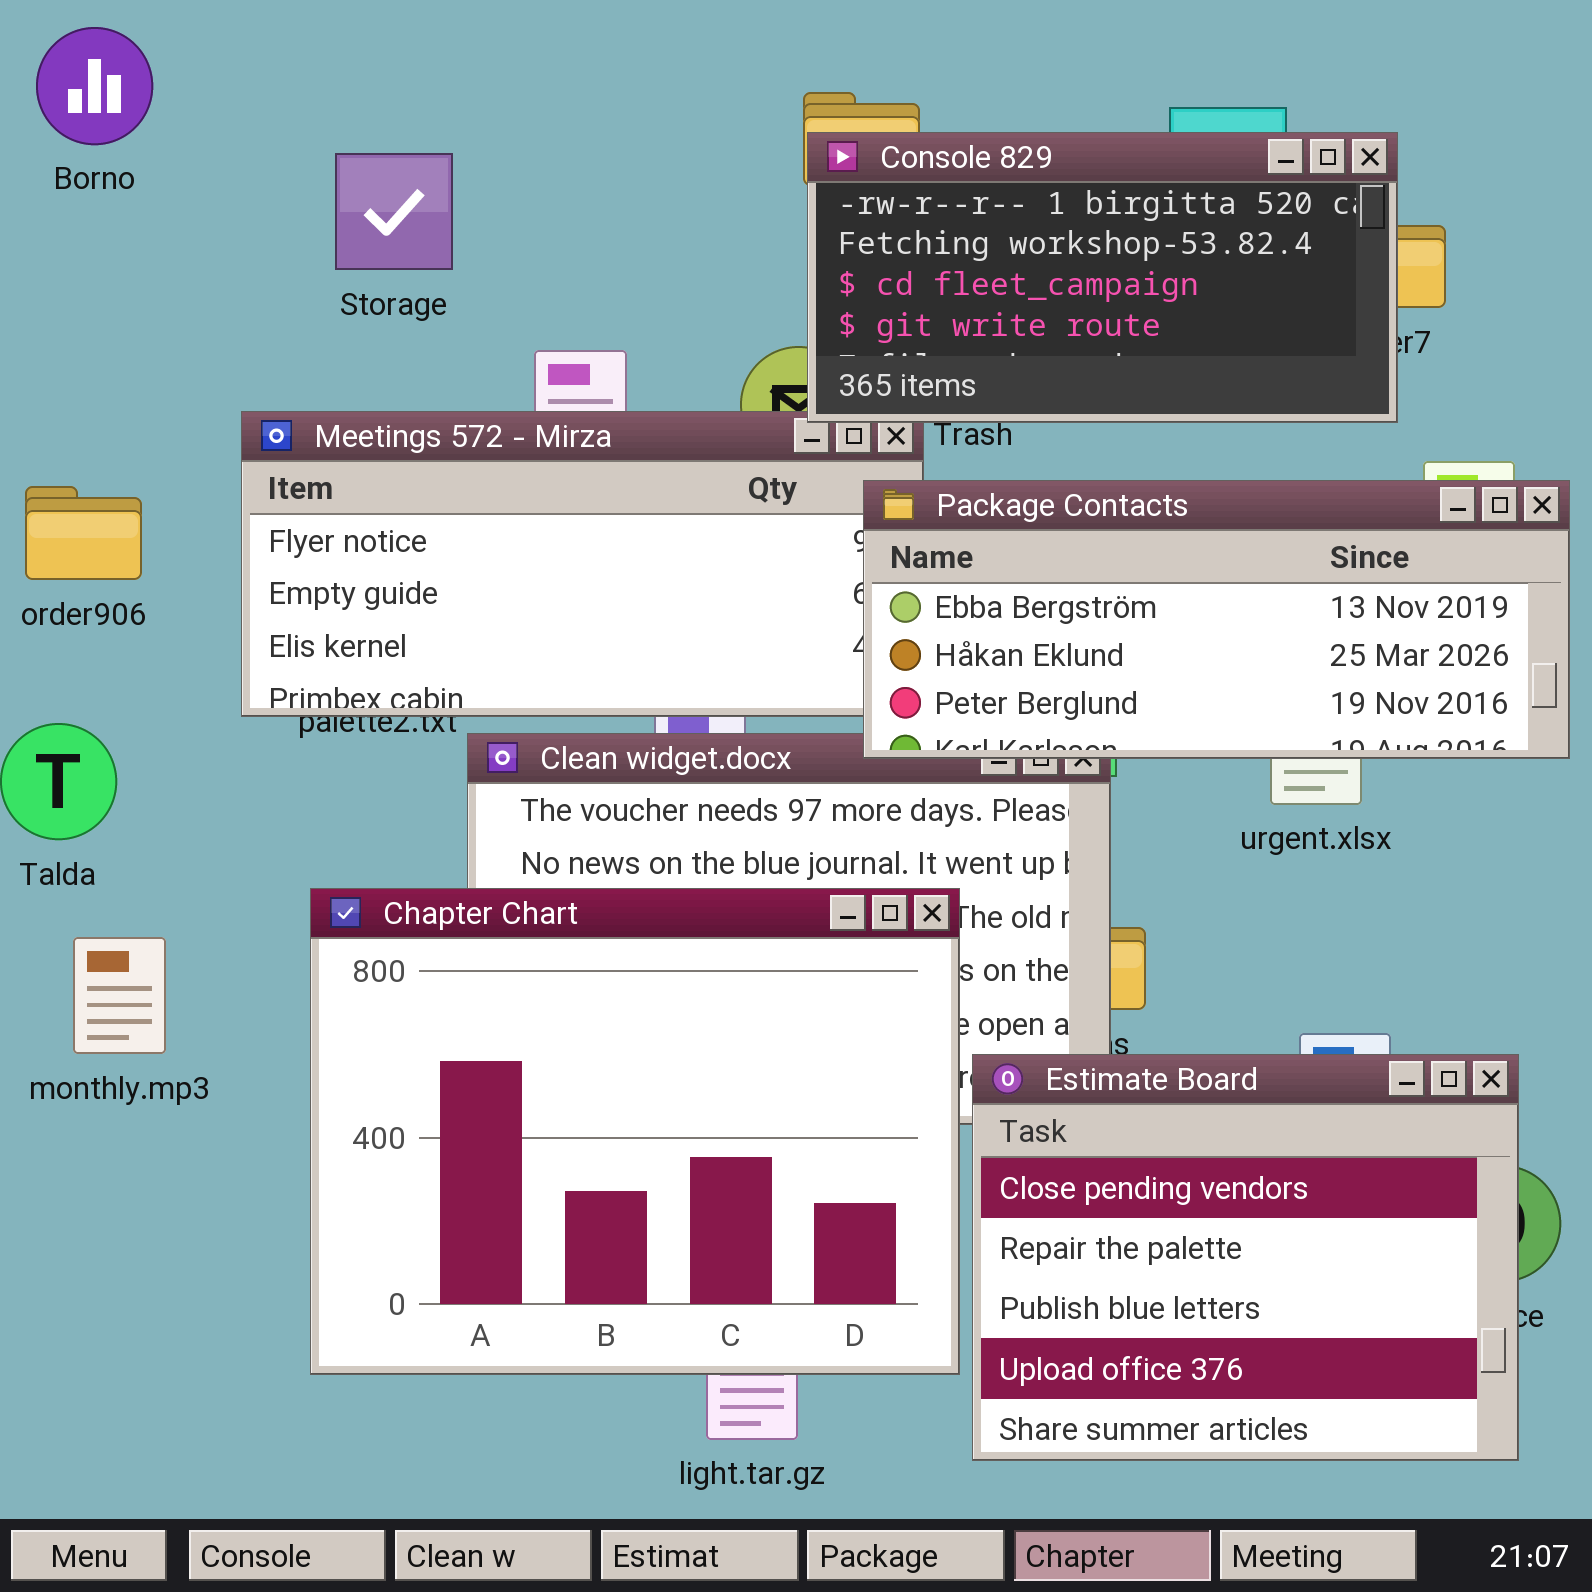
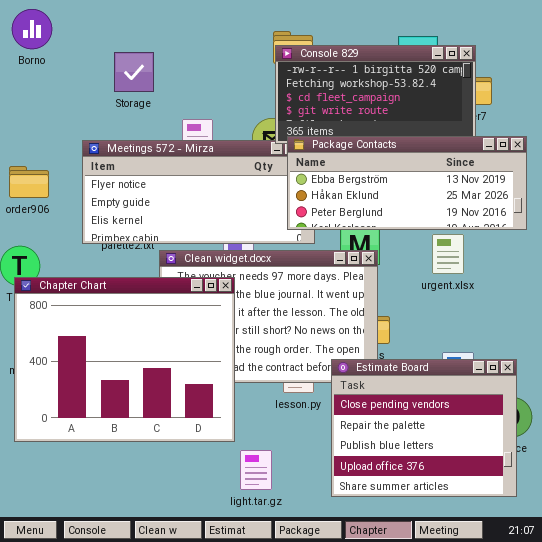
Package Contacts: [863,480,1570,759] -> [287,136,527,230], moved
Chapter Chart: [310,888,960,1375] -> [14,277,235,442], moved

